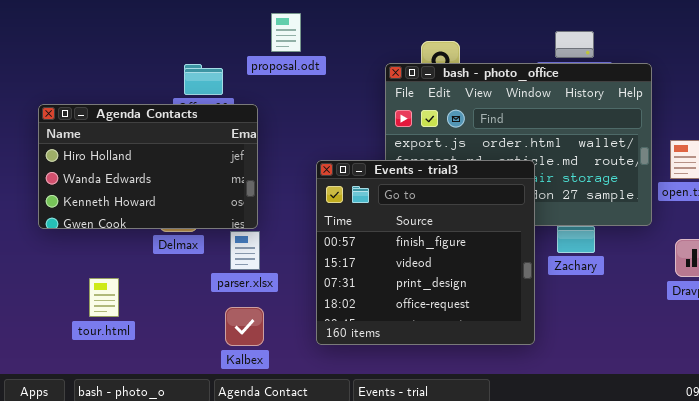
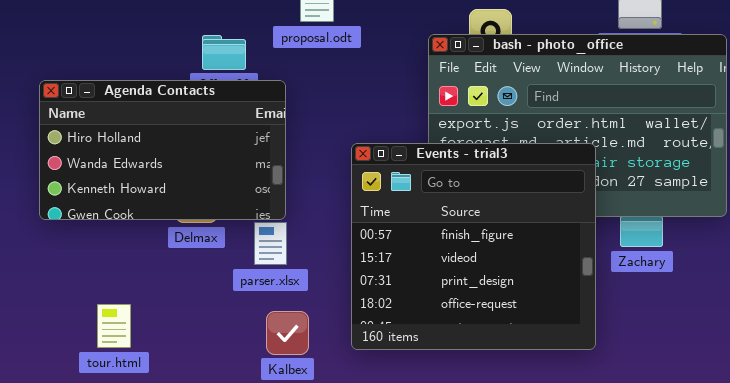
tour.html: [89,278,119,317] -> [97,304,131,348], moved
Kalbex: [225,307,264,346] -> [266,311,309,355], moved

